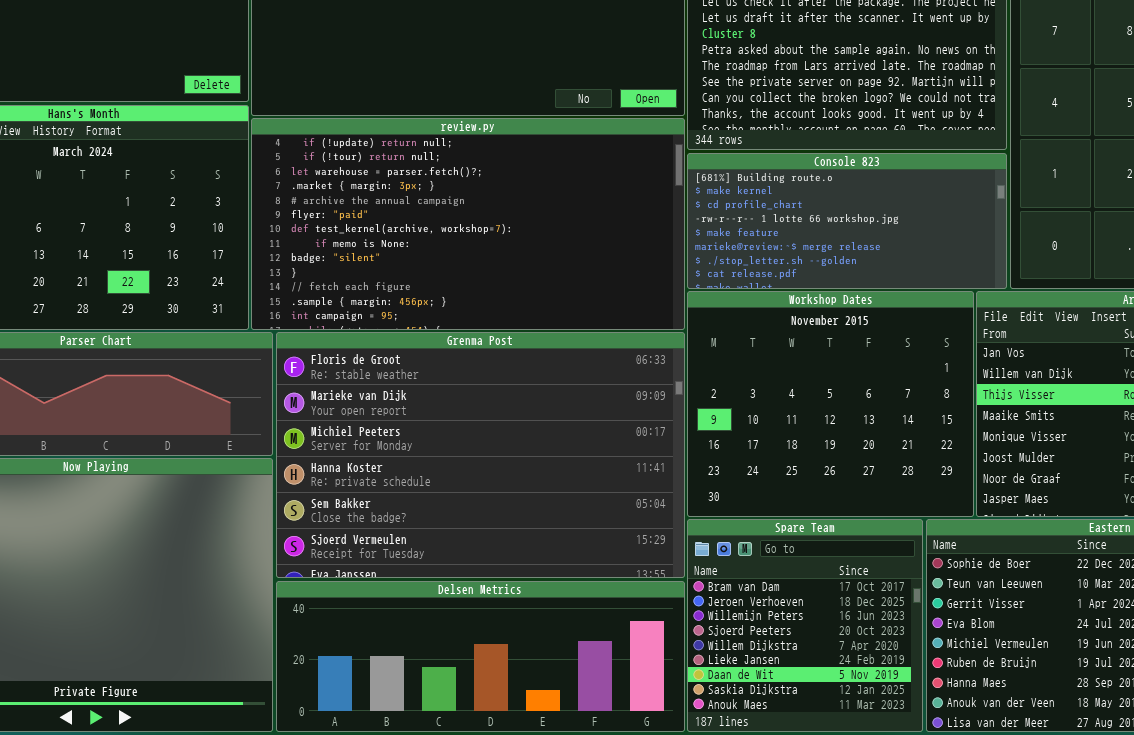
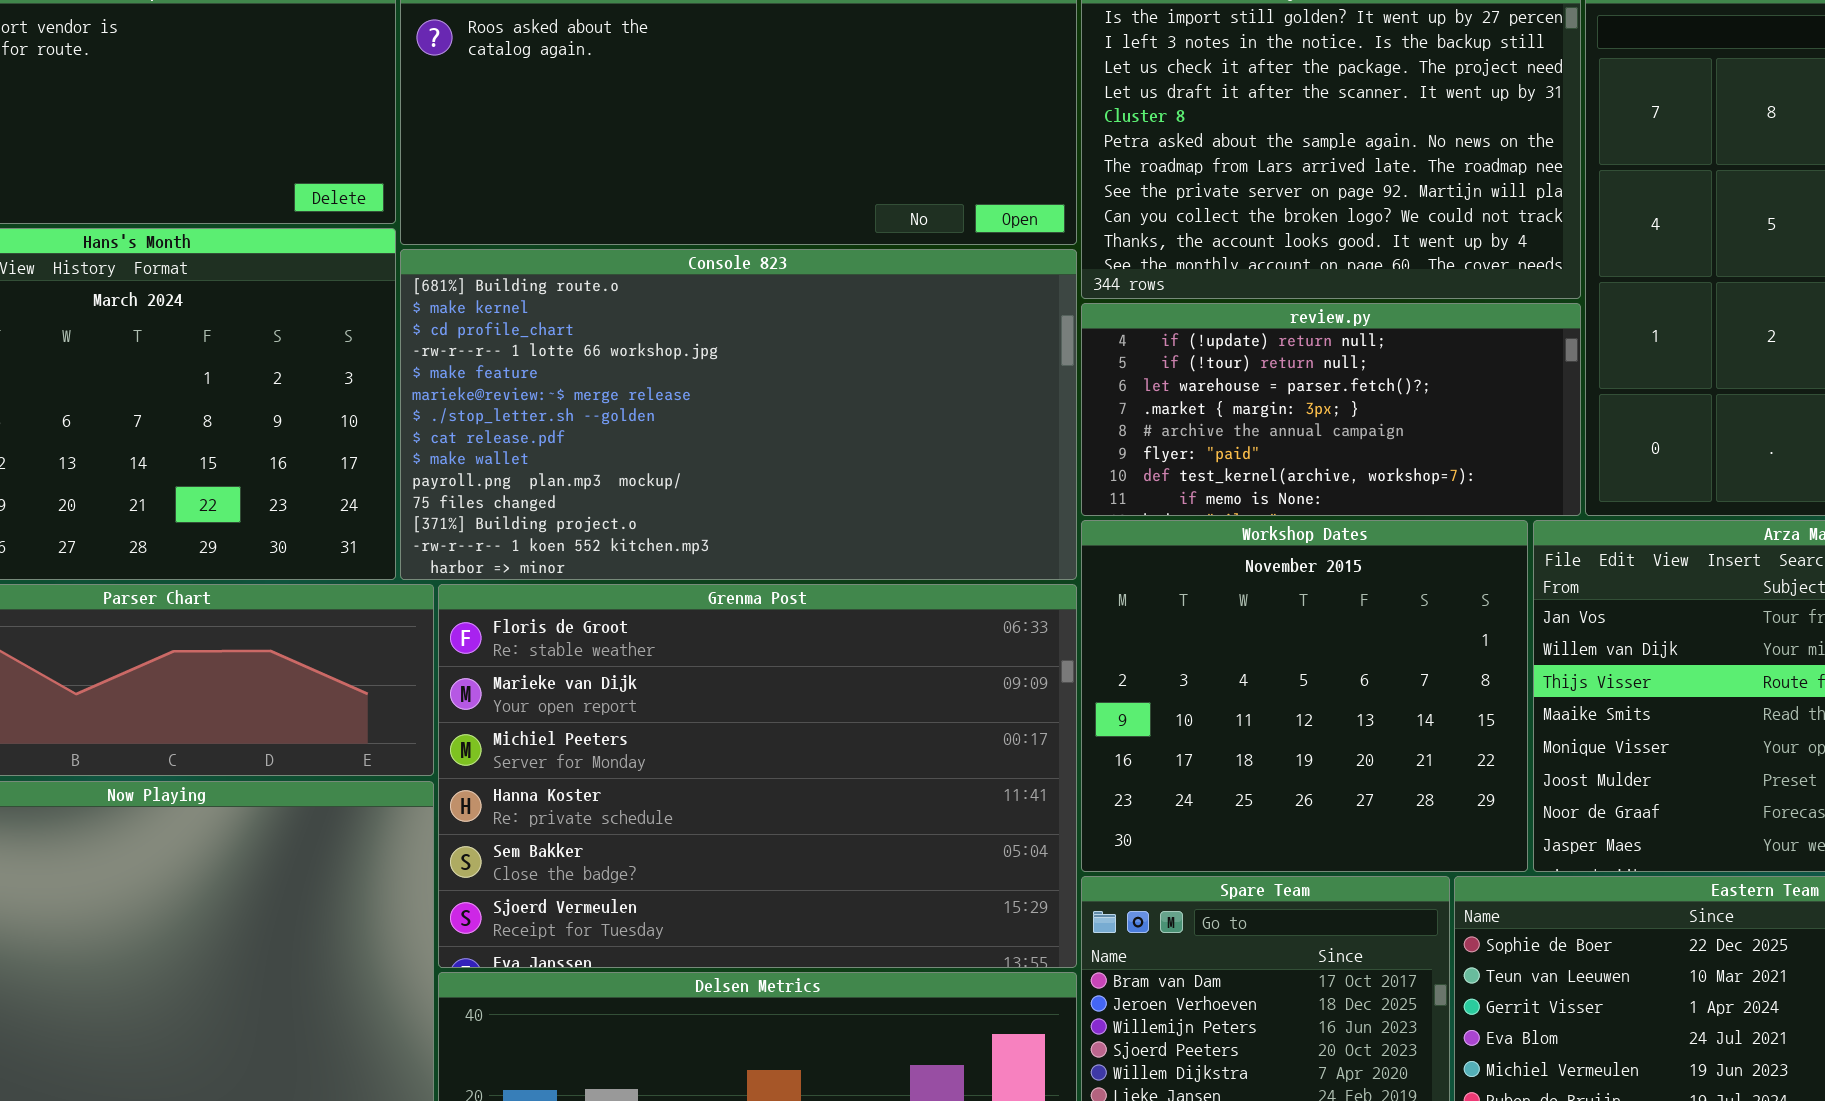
review.py: [251,118,685,330] -> [1081,303,1581,516], moved, resized
Console 823: [687,153,1007,289] -> [400,249,1077,580], moved, resized

